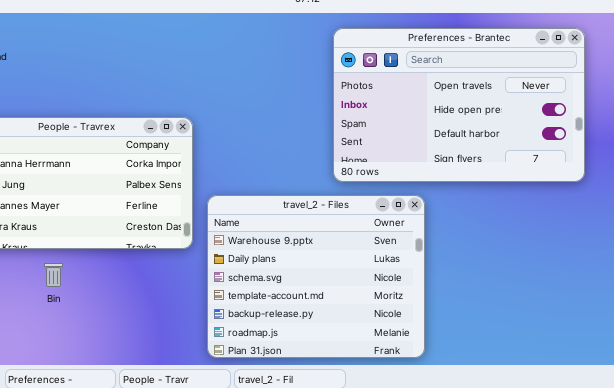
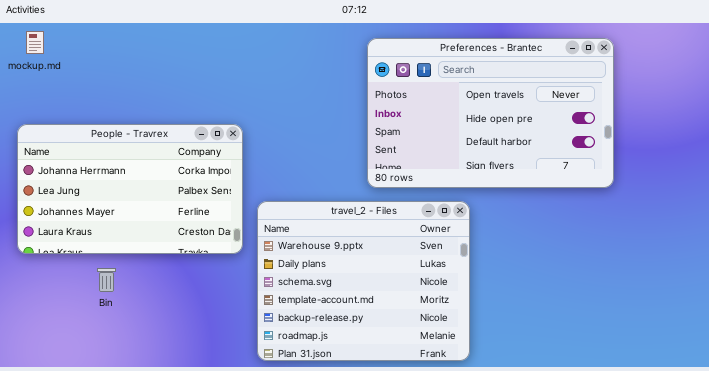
Preferences - Brantec: [333,28,585,182] -> [367,38,614,188], moved

